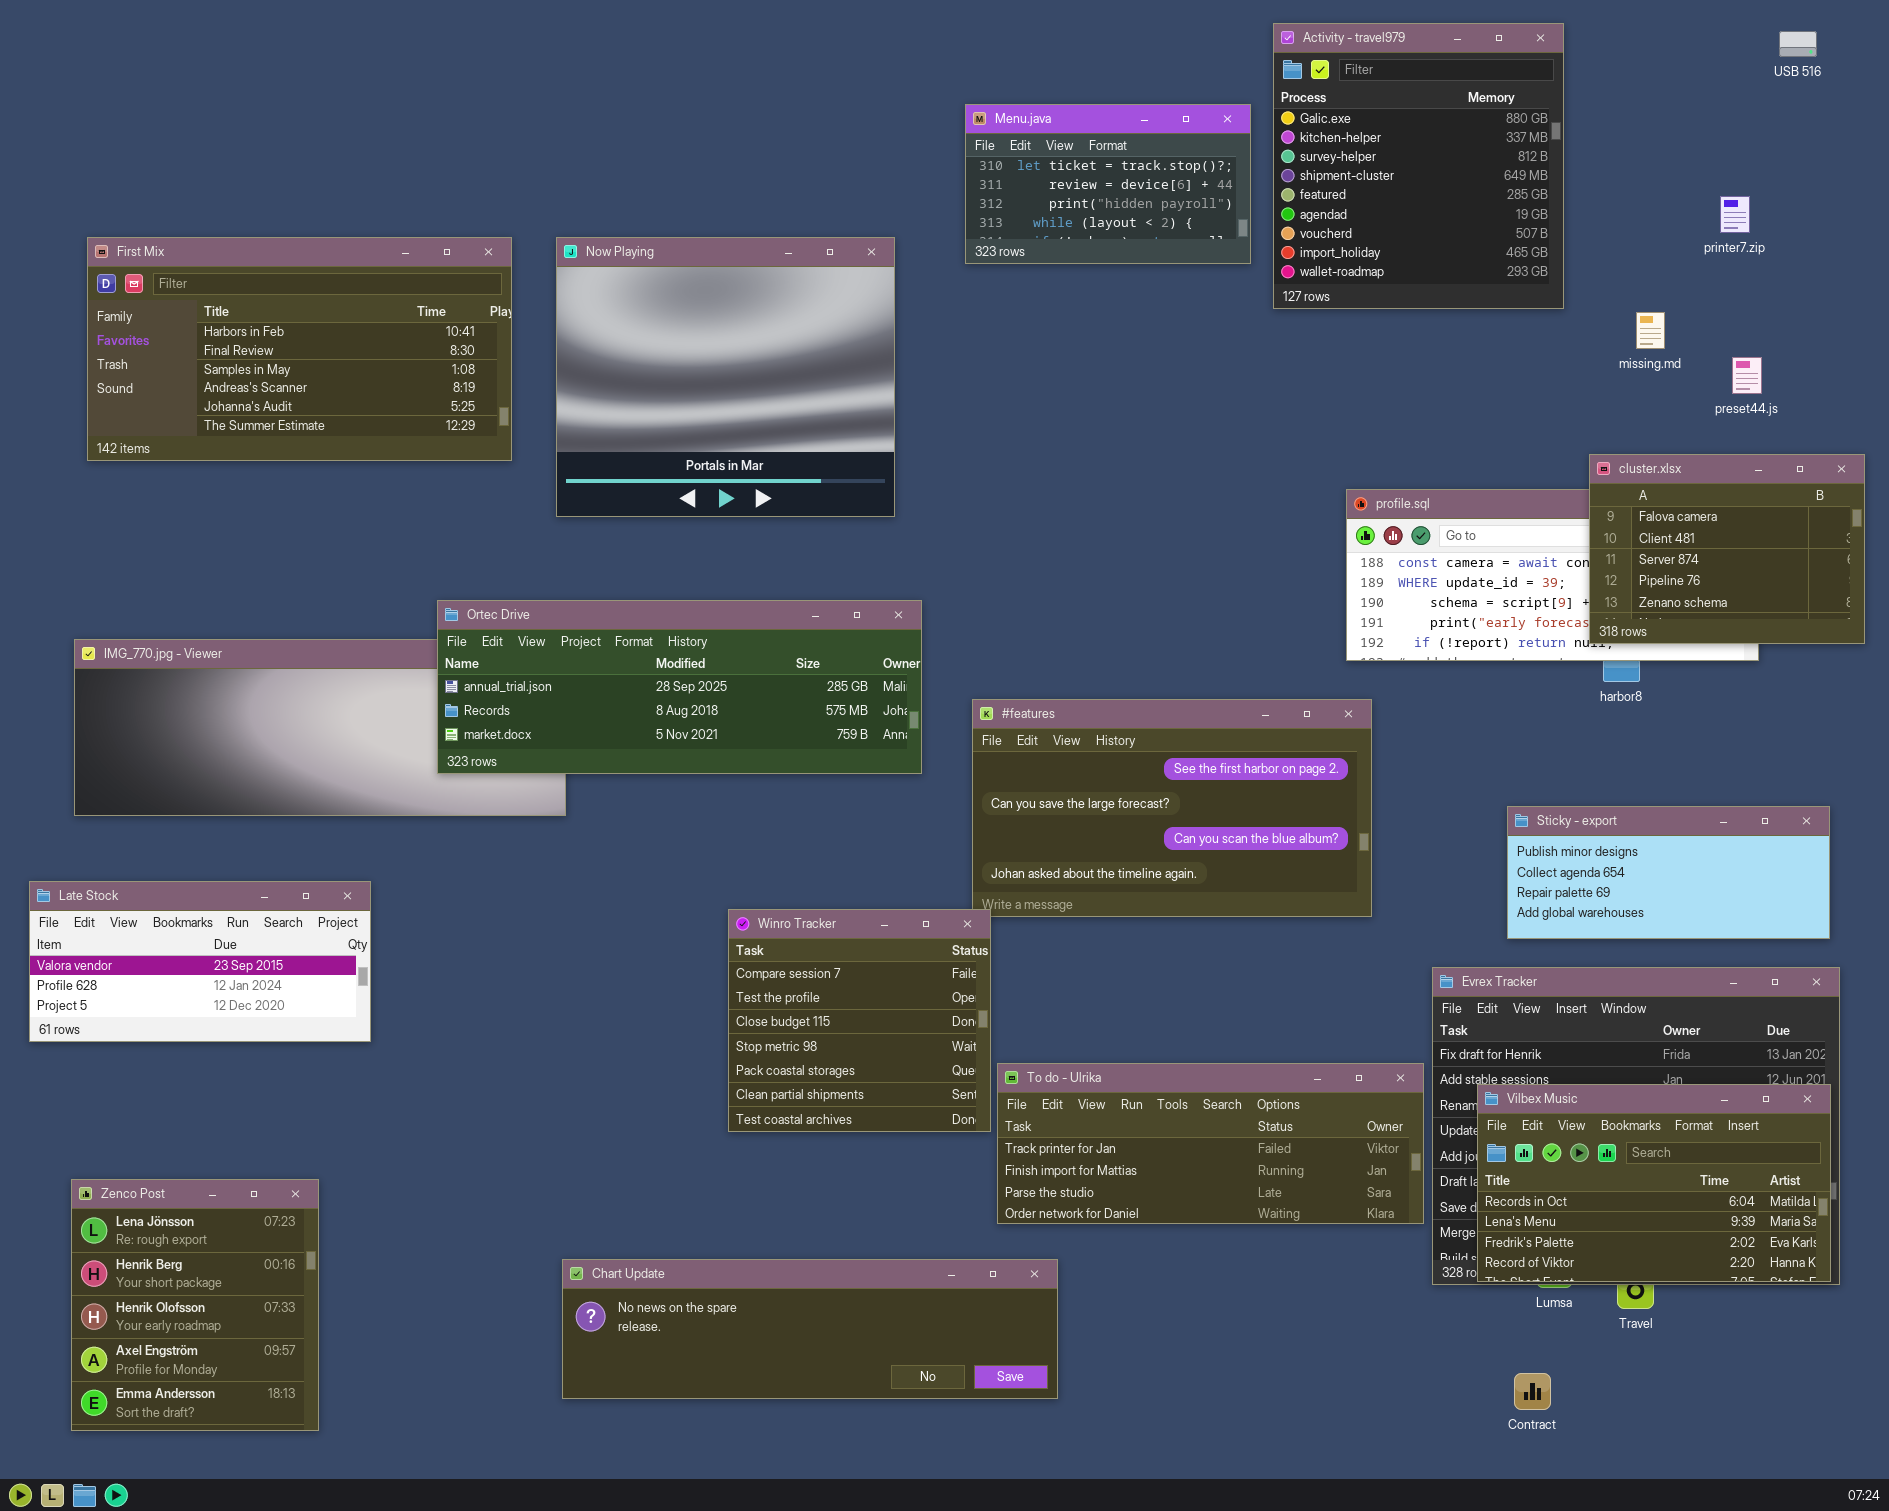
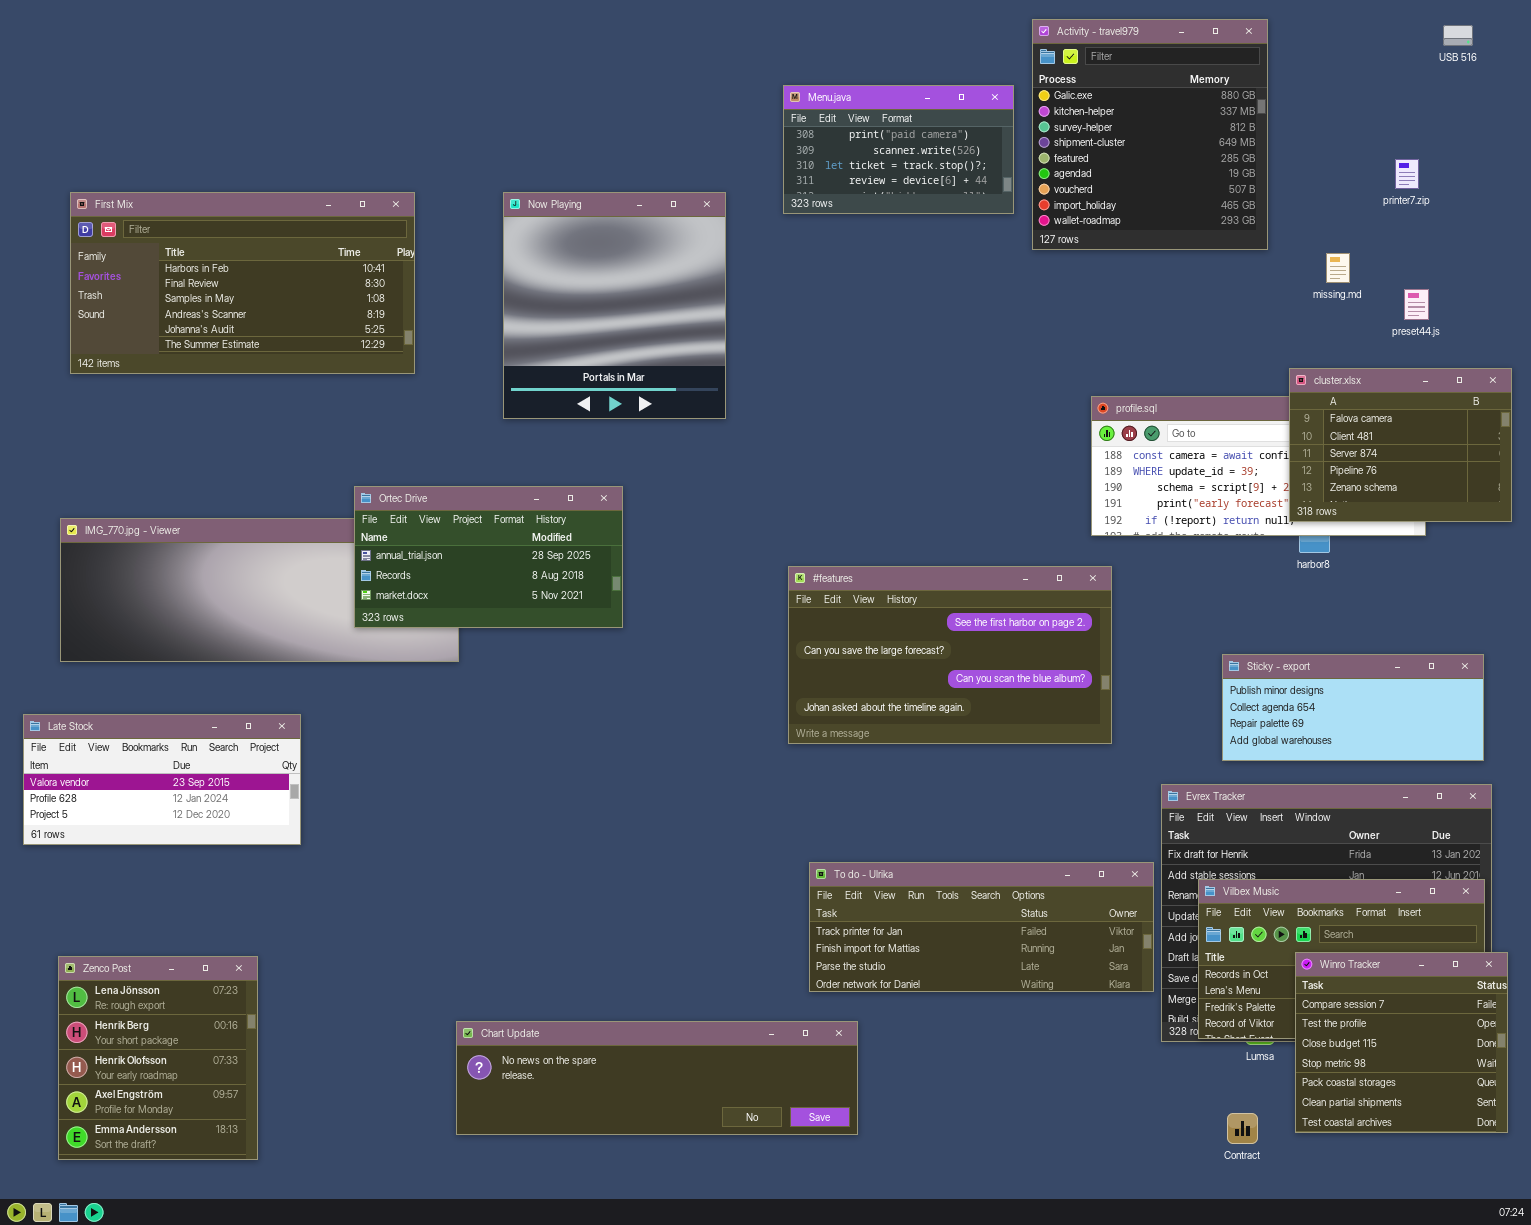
Menu.java: [965,104,1251,264] -> [783,85,1014,214], scrolled up 2 rows
Now Playing: [556,237,895,517] -> [503,192,726,419], resized
Ortec Drive: [437,600,922,774] -> [354,486,623,628], resized
Winro Tracker: [728,909,991,1132] -> [1295,952,1508,1133], moved

